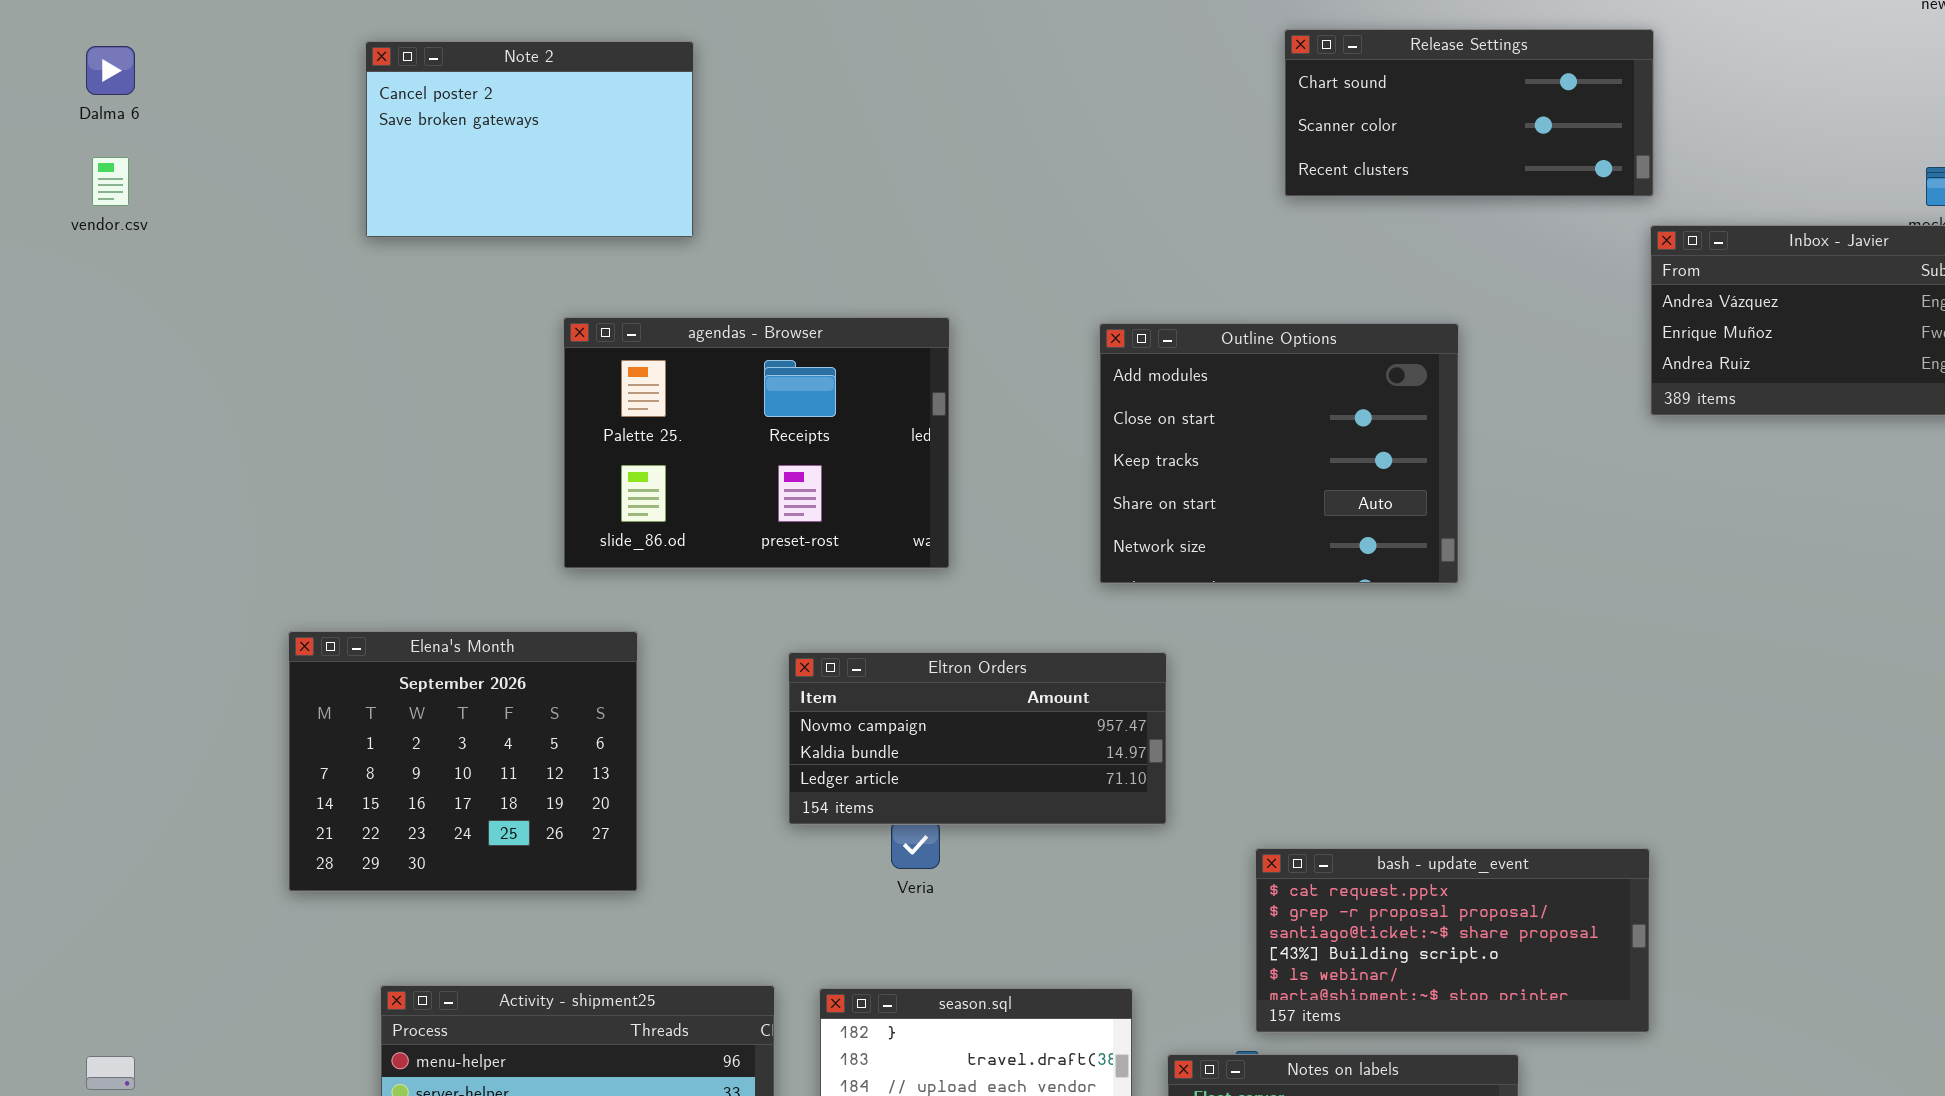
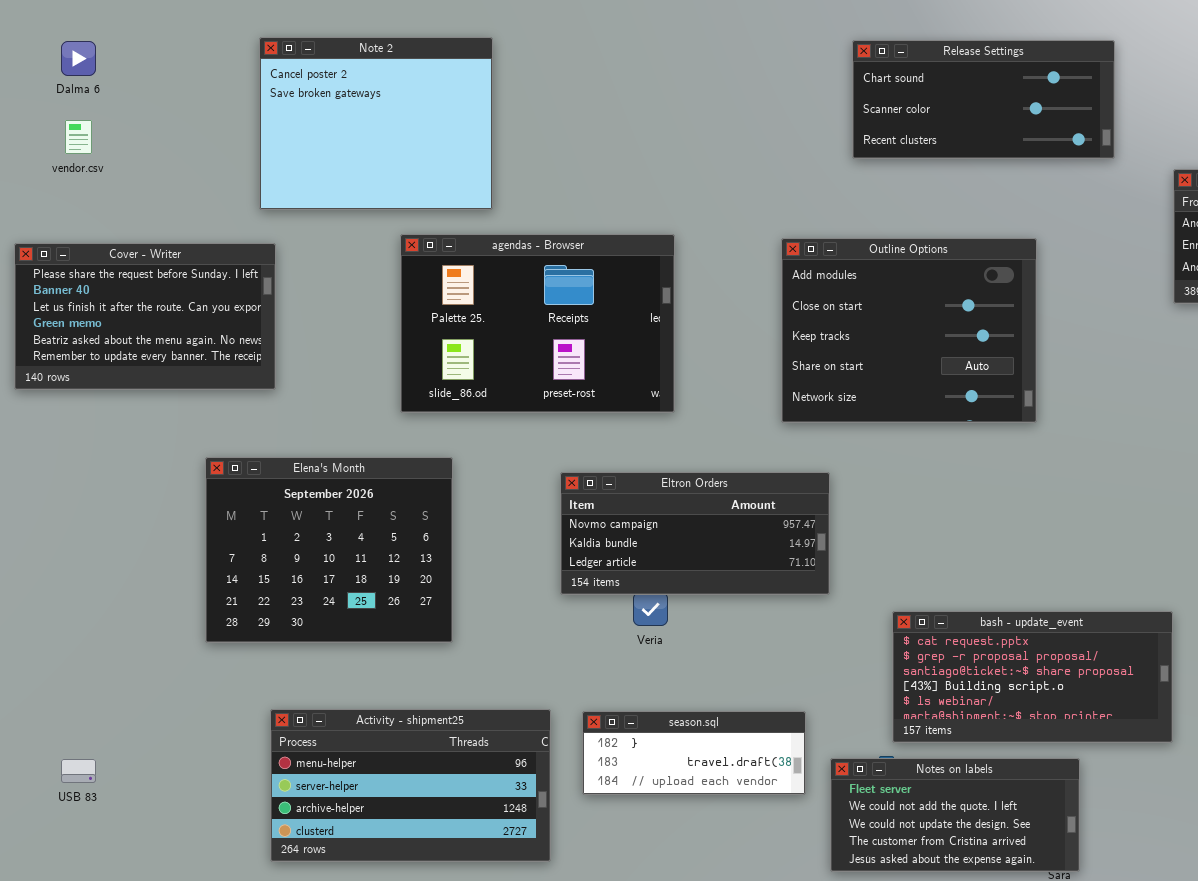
Release Settings: [1284,29,1654,197] -> [852,40,1115,159], moved
Note 2: [365,41,694,238] -> [259,37,493,210], resized
Cover - Writer: none -> [14,243,276,390], opened

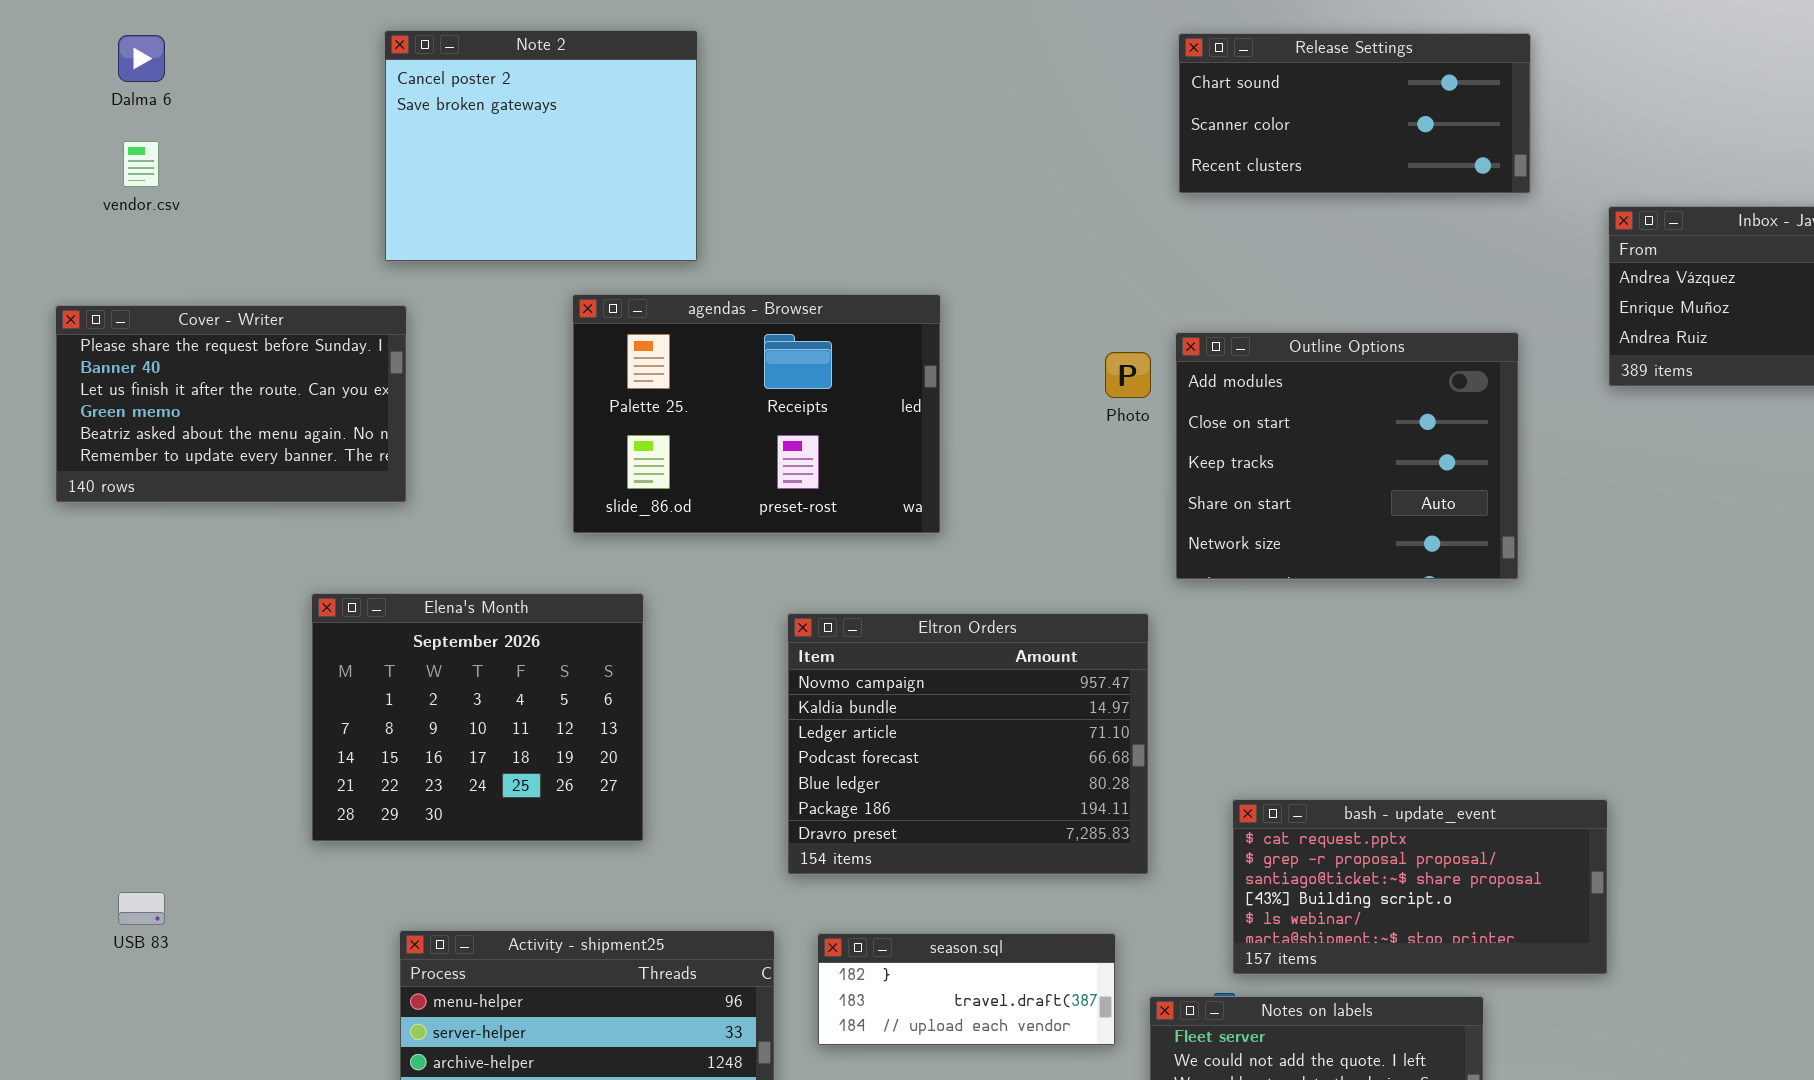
Outline Options: [781,238,1037,423] -> [1175,332,1519,580], moved
Eltron Orders: [560,472,830,595] -> [787,613,1149,875], resized
USB 83: [61,759,96,783] -> [118,892,165,925], moved

